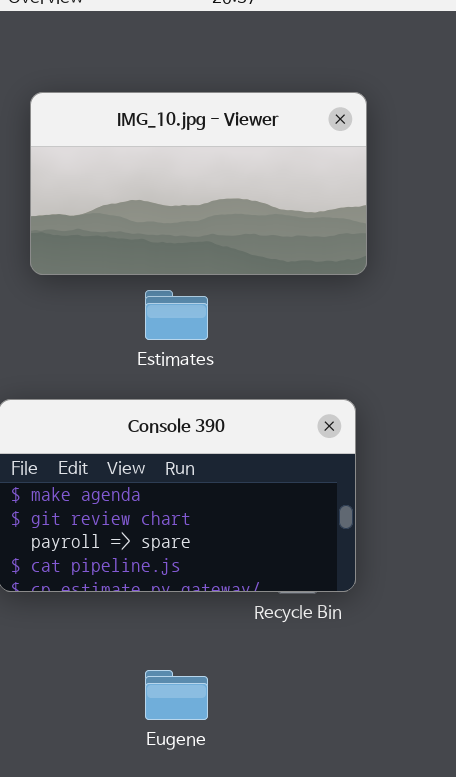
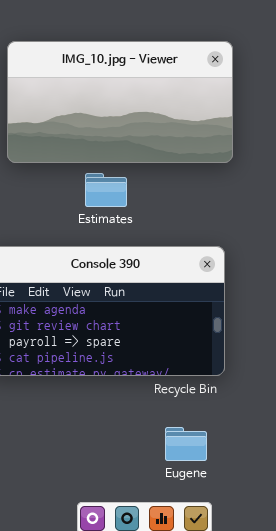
Eugene: [145,670,208,720] -> [165,427,207,461], moved

